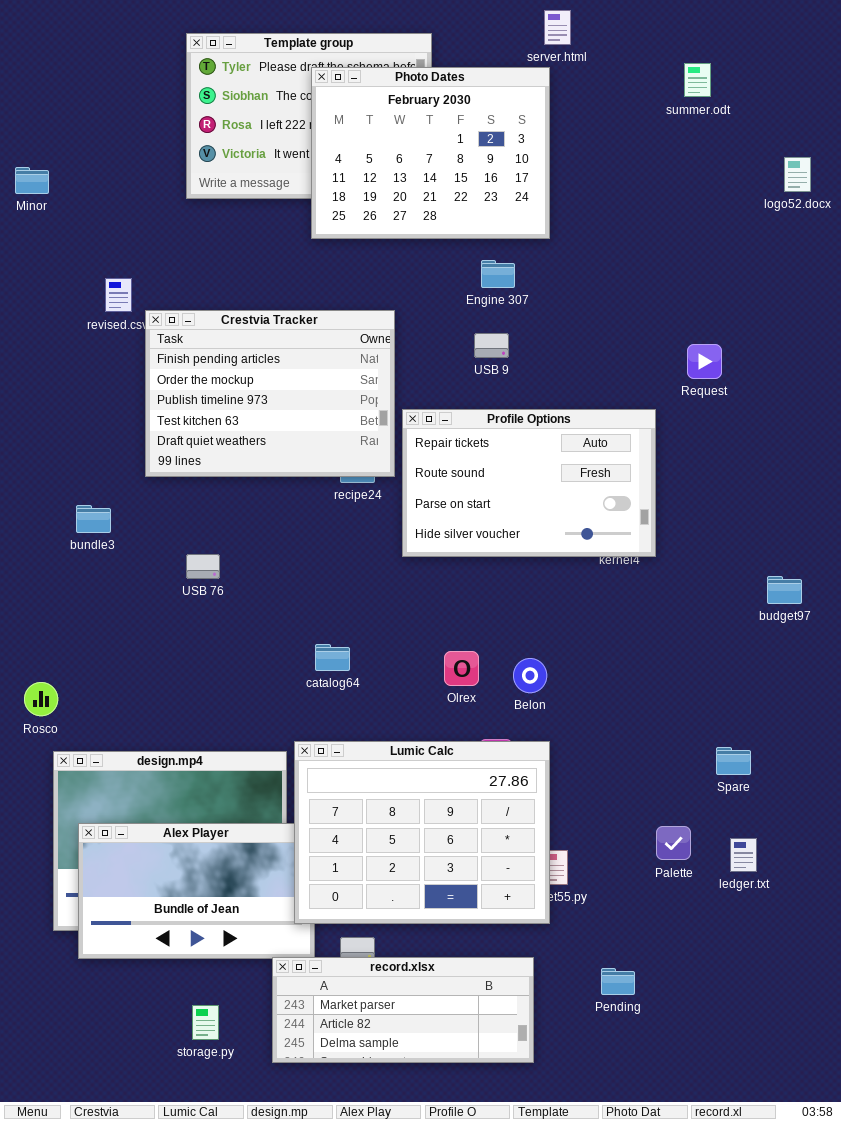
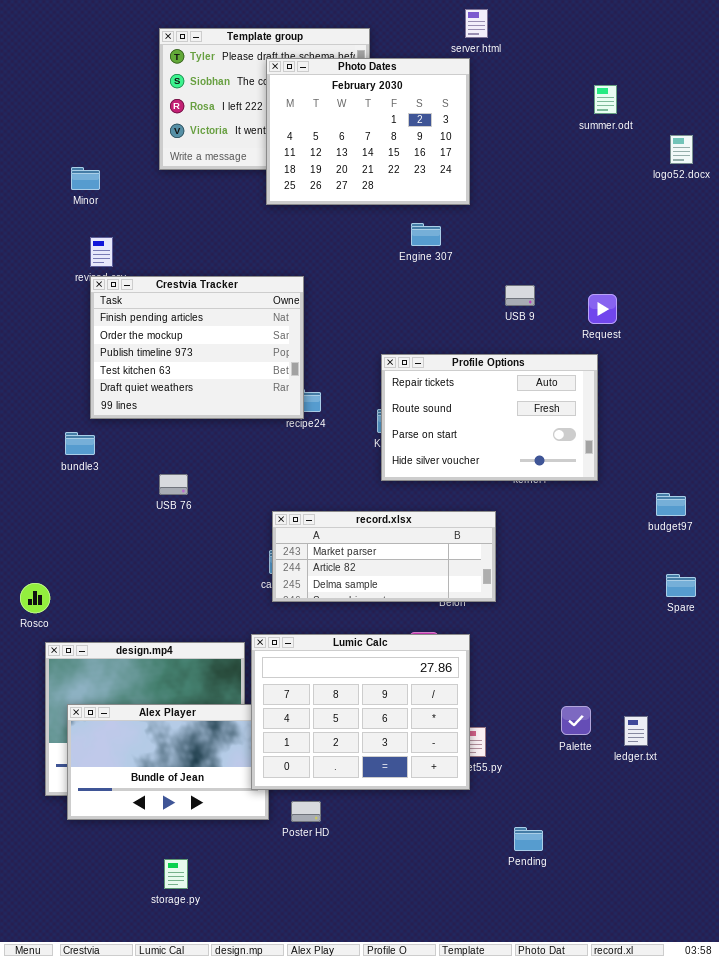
summer.odt: [684,63,711,97] -> [594,85,617,114], moved
Minor: [15,167,49,194] -> [71,167,100,190], moved
Crestvia Tracker: [145,310,395,477] -> [90,276,304,419], moved
USB 9: [474,333,509,358] -> [505,285,535,306], moved
Profile Options: [402,409,656,557] -> [381,354,598,481], moved
Spare: [716,747,751,775] -> [666,574,696,597], moved
record.xlsx: [272,957,534,1063] -> [272,511,496,602], moved

